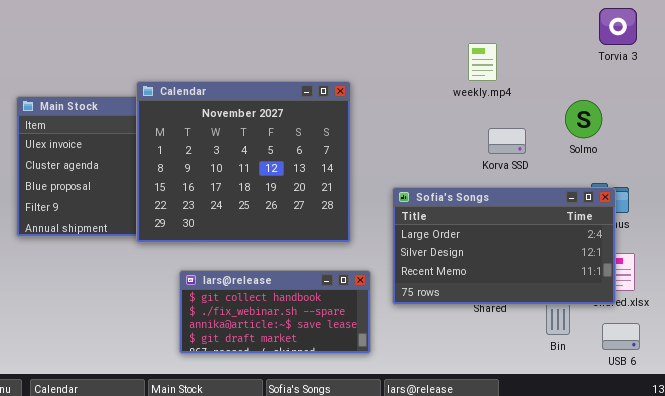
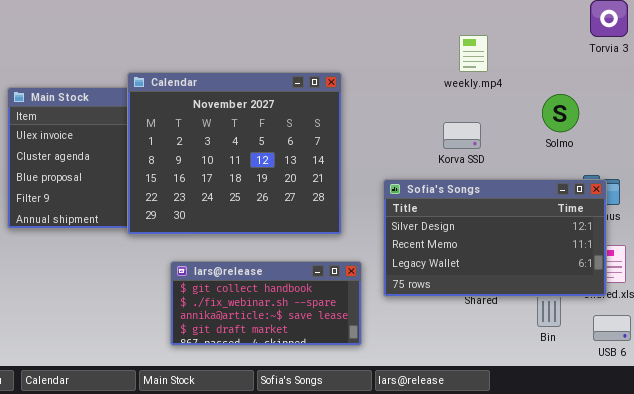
Solmo: [565,100,602,138] -> [542,94,579,132], moved
Korva SSD: [488,128,526,154] -> [443,122,481,149], moved
Sofia's Songs: [392,187,616,305] -> [383,179,607,297], scrolled down 1 row

